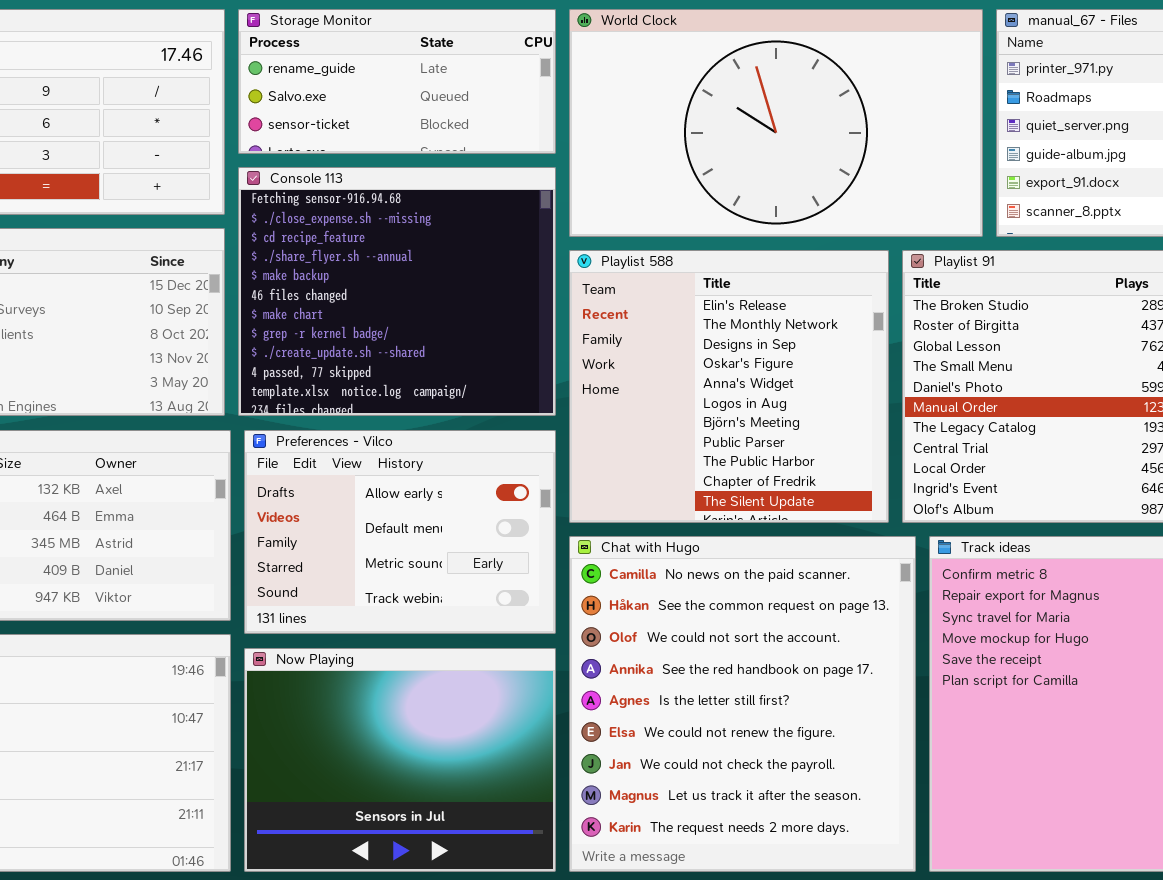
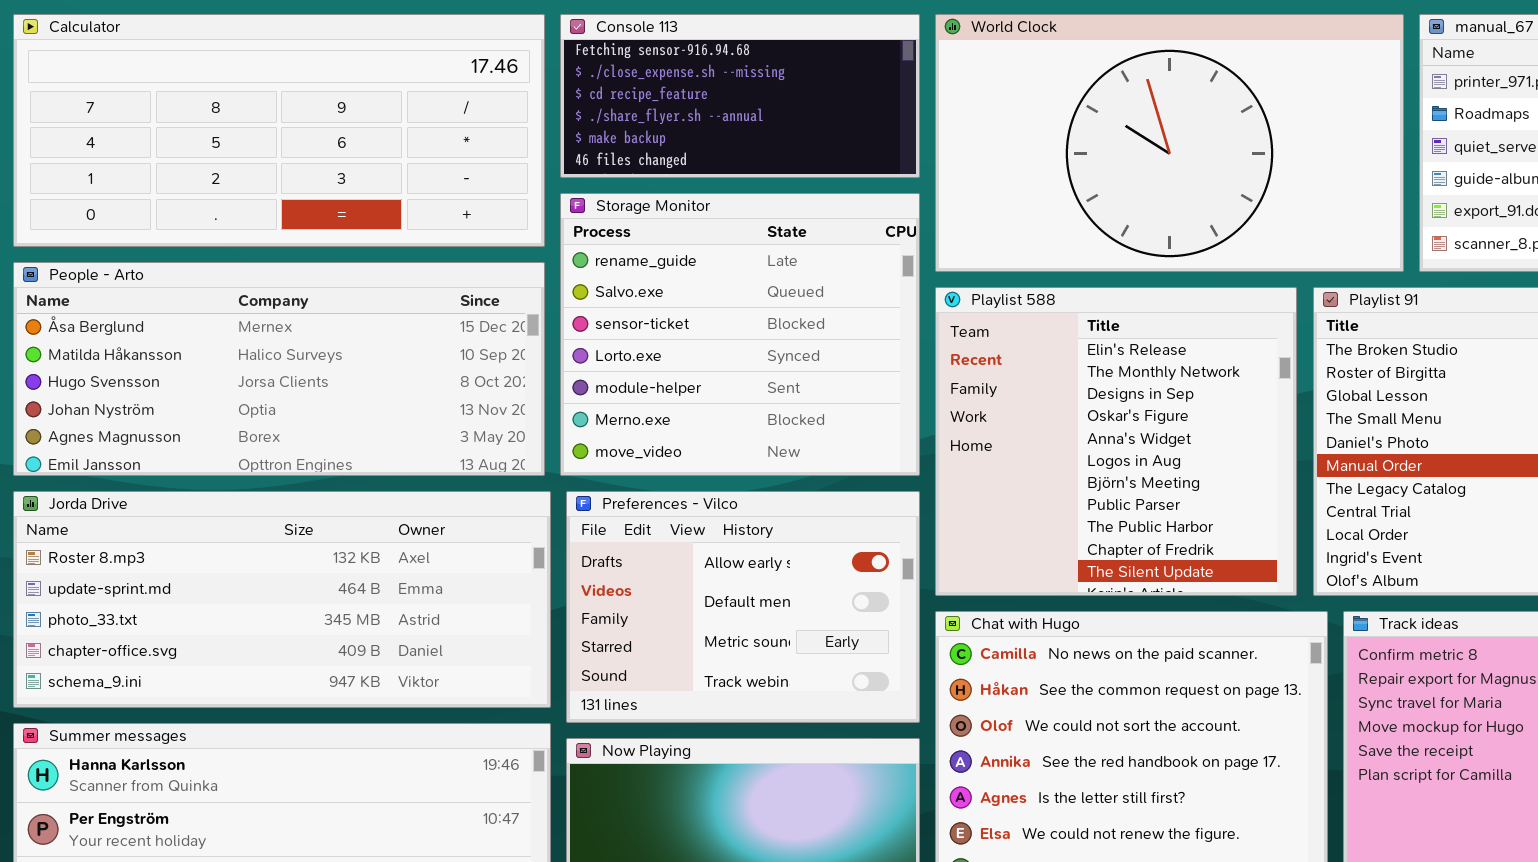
Storage Monitor: [238,9,556,154] -> [560,193,920,476], moved, resized
Console 113: [238,167,556,416] -> [560,14,920,178], moved, resized

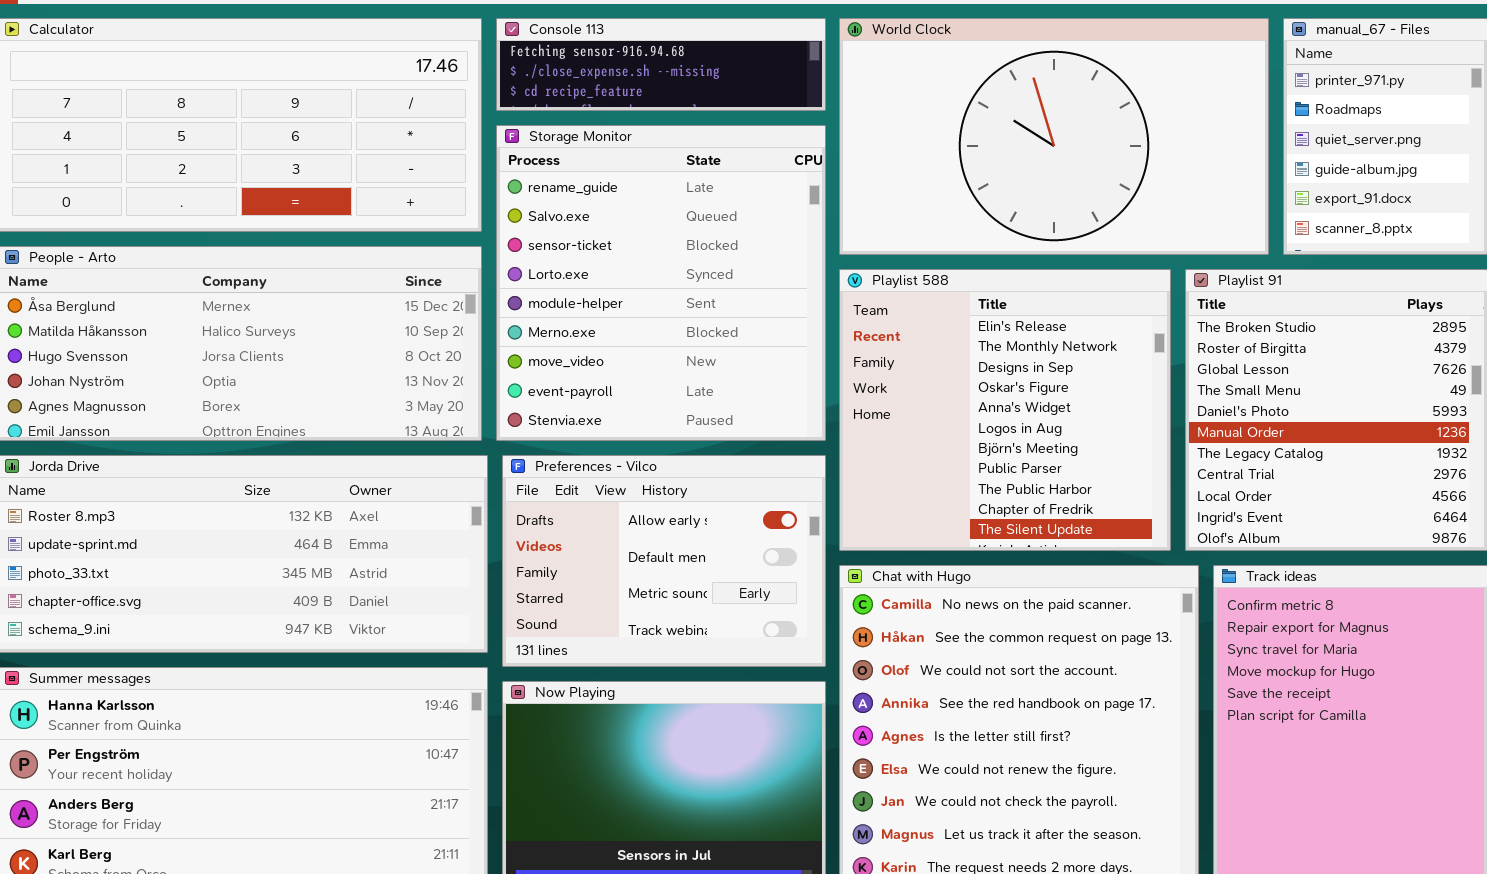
Console 113: [560,14,920,178] -> [496,18,826,111], resized
Storage Monitor: [560,193,920,476] -> [496,125,826,441], resized

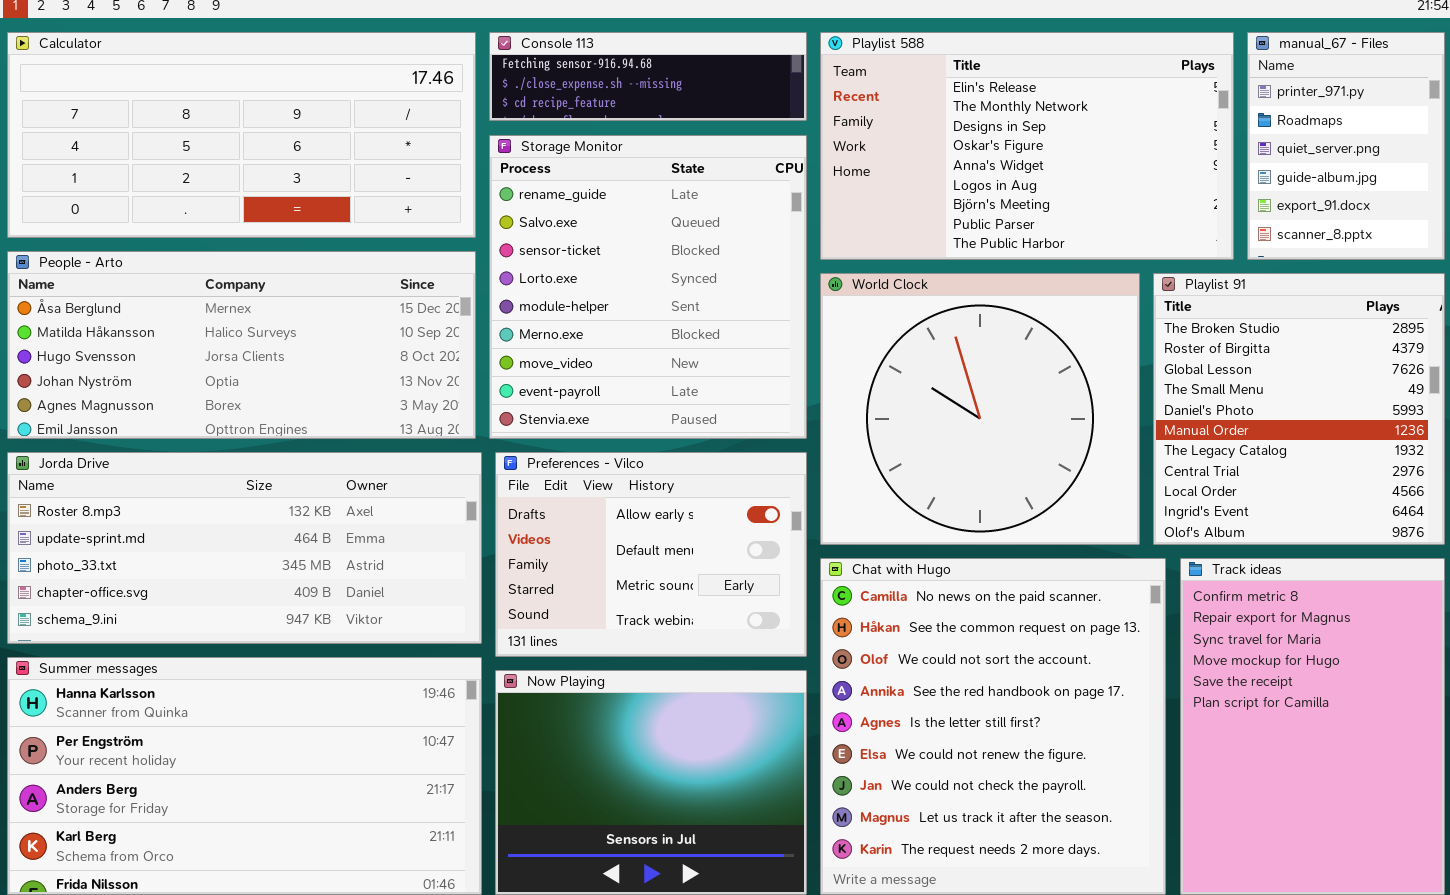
World Clock: [839,18,1269,255] -> [820,273,1140,545], moved, resized
Playlist 588: [839,269,1171,551] -> [820,32,1234,260], moved, resized

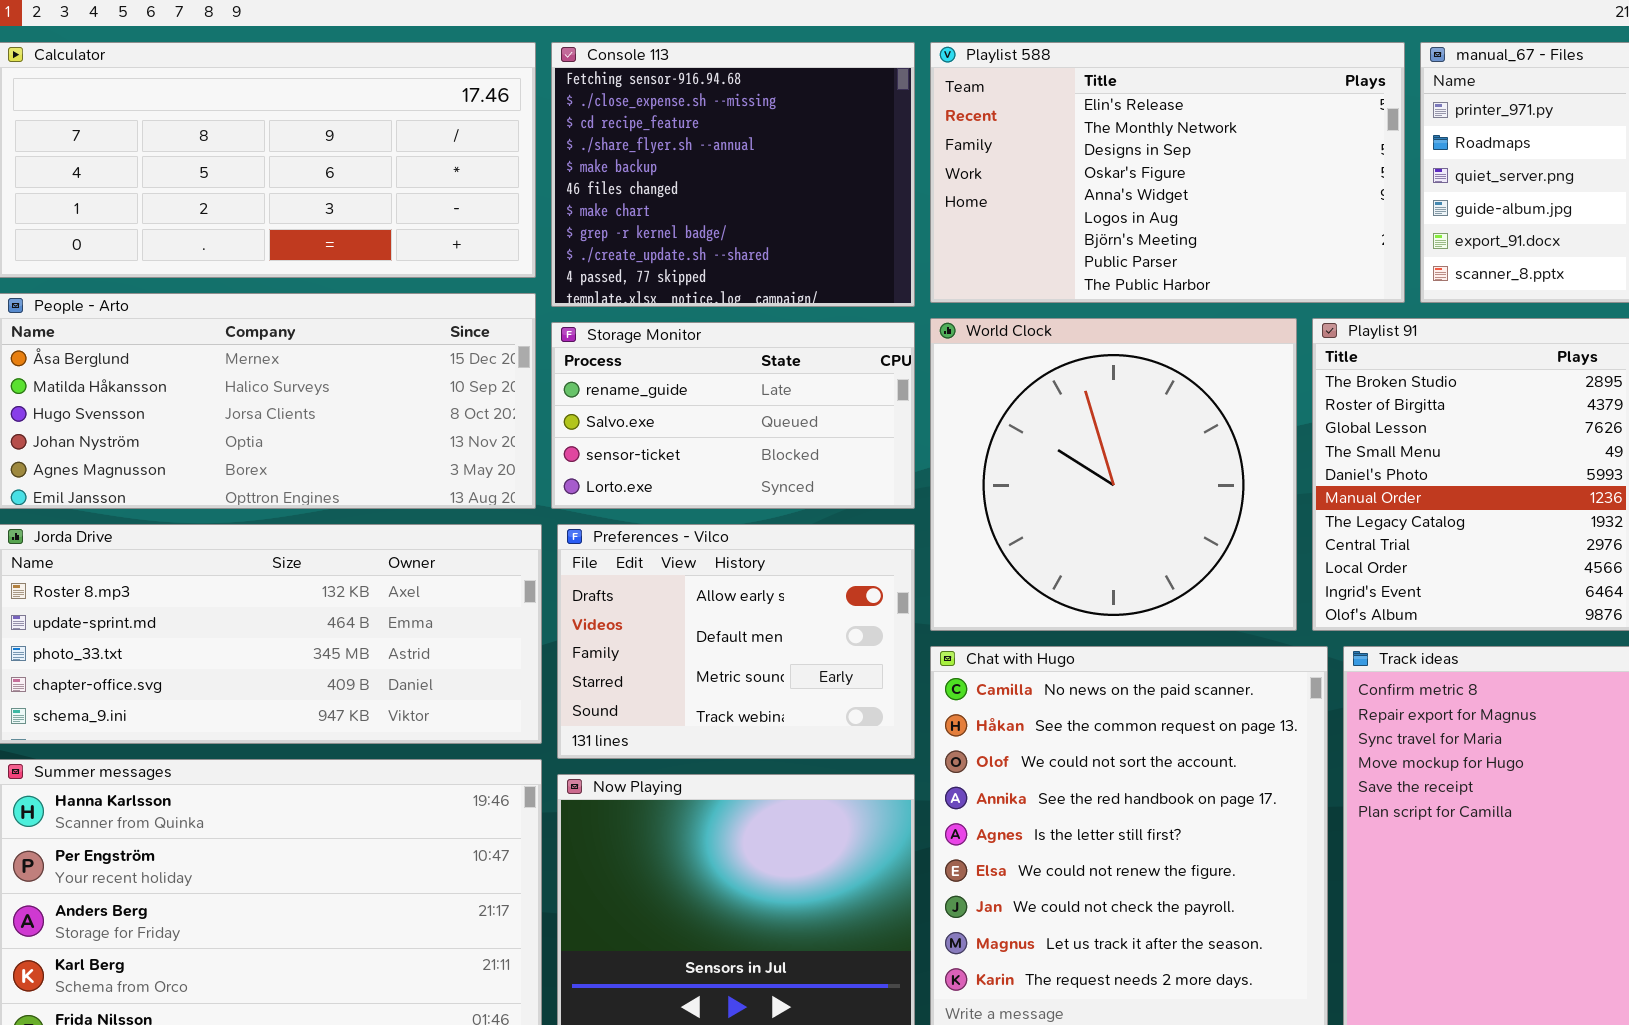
Console 113: [489,32,807,121] -> [551,42,915,307], resized
Storage Monitor: [489,135,807,439] -> [551,322,915,509], resized

